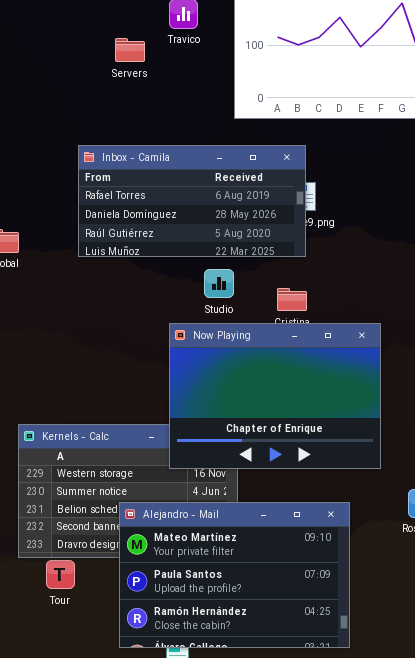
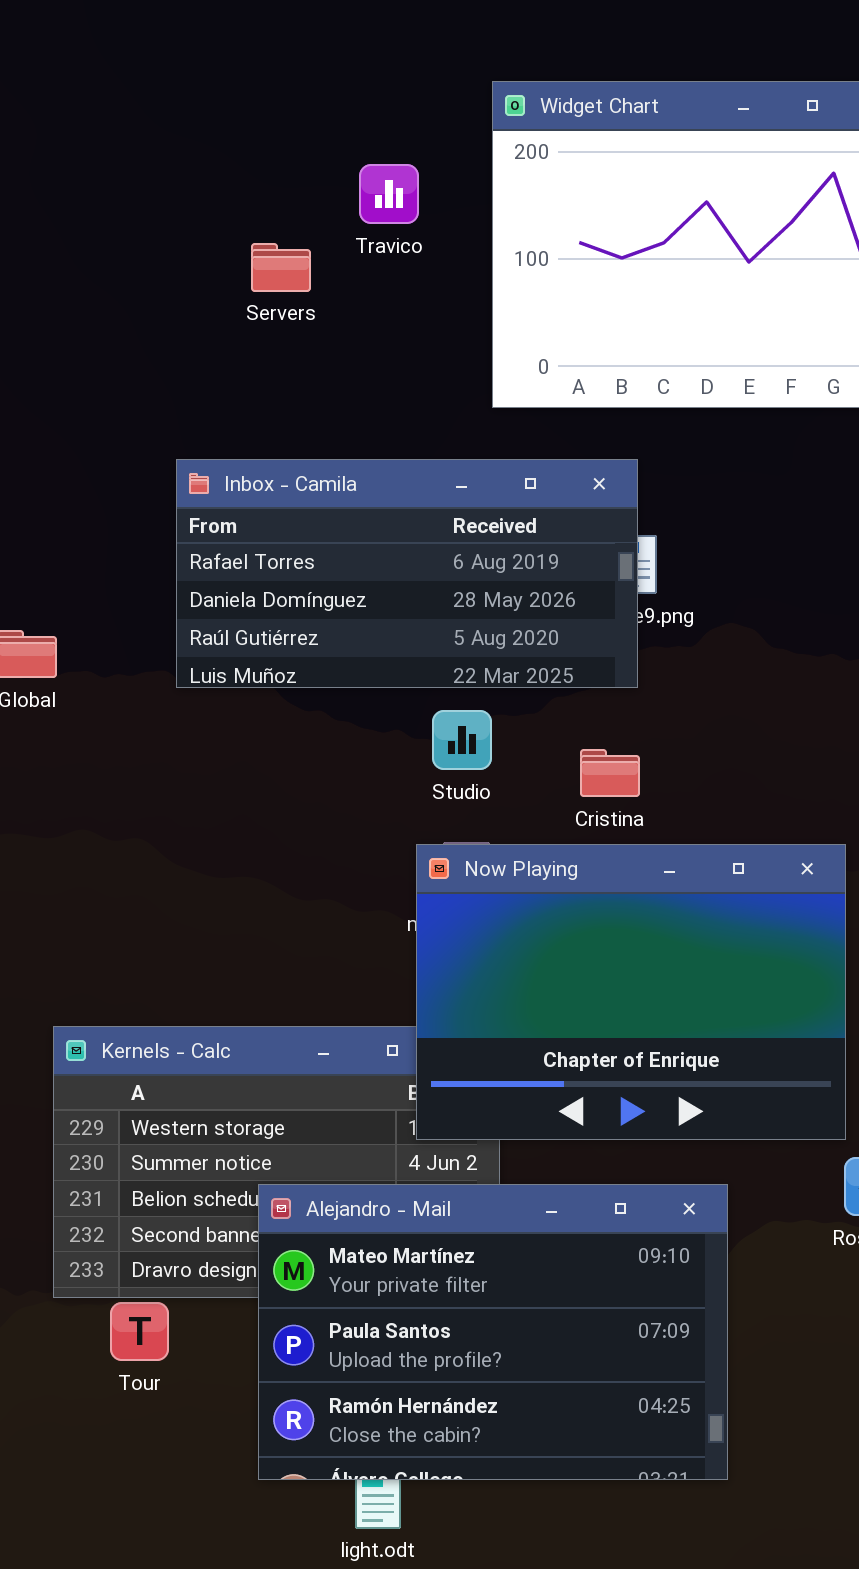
Now Playing: [169,323,381,469] -> [416,844,846,1140], moved

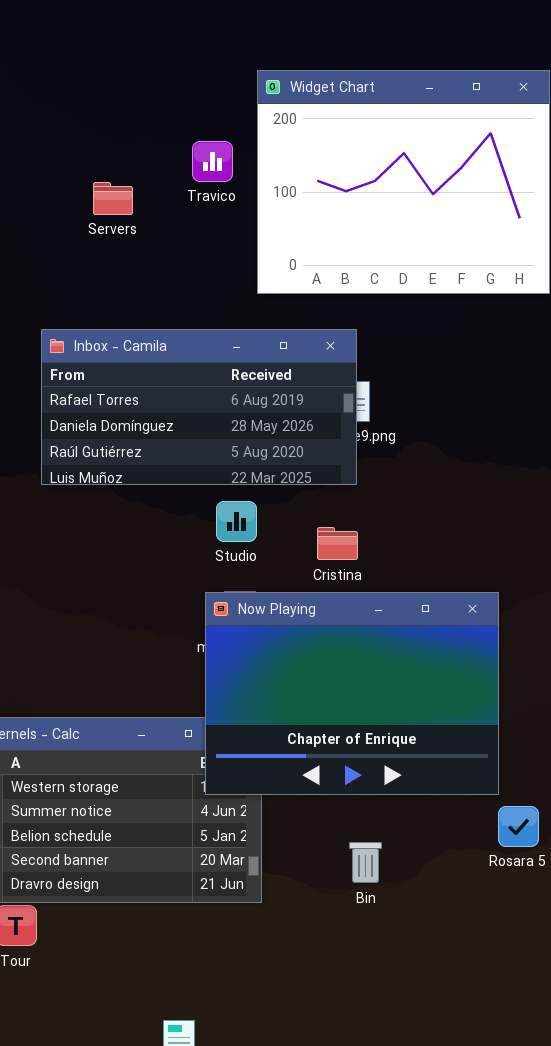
Travico: [359,164,419,224] -> [192,141,233,182], moved
Alejandro - Mail: [258,1184,728,1480] -> none, closed

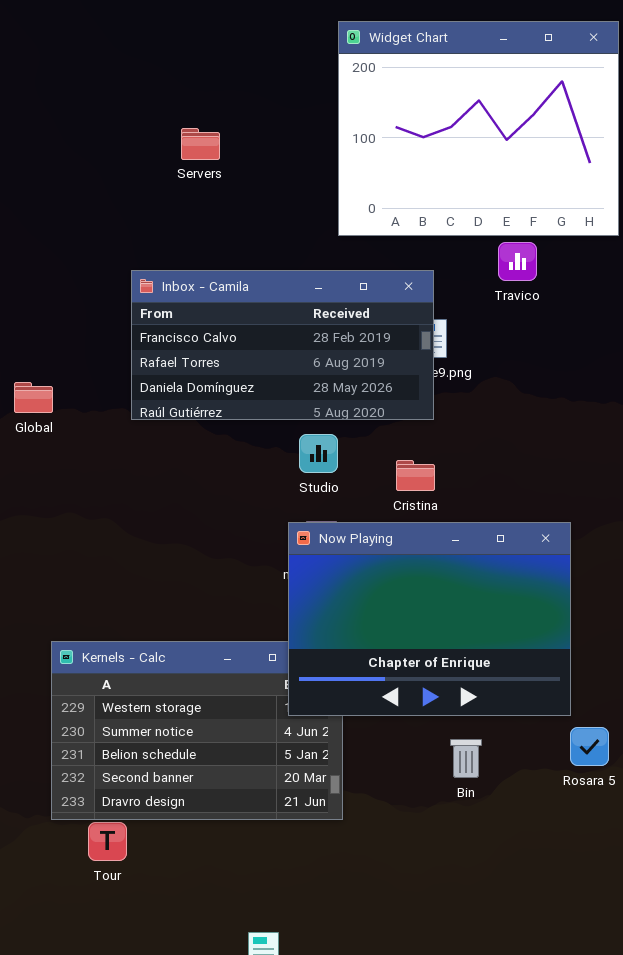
Travico: [192,141,233,182] -> [498,242,537,281], moved
Inbox - Camila: [41,329,357,485] -> [131,270,434,420], scrolled up 1 row
Bin: [349,842,382,883] -> [450,739,482,778], moved

